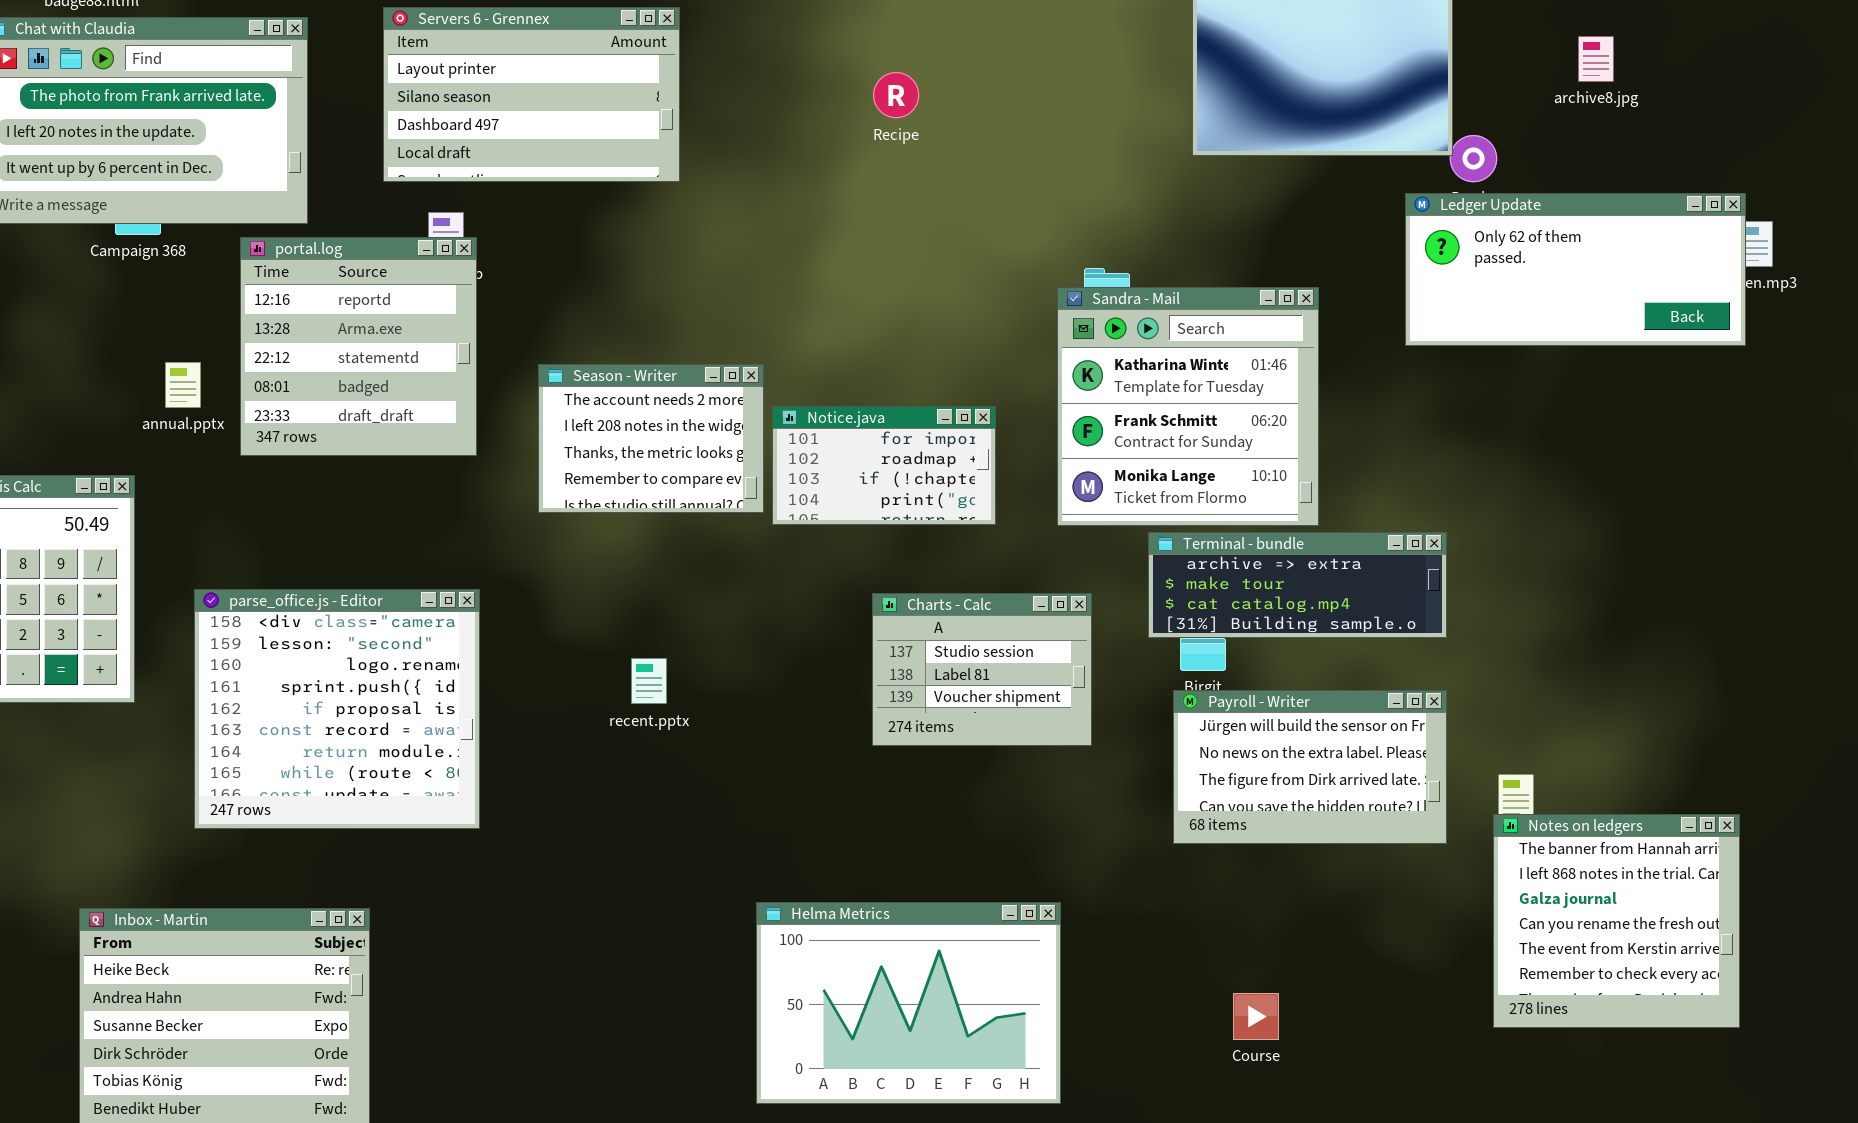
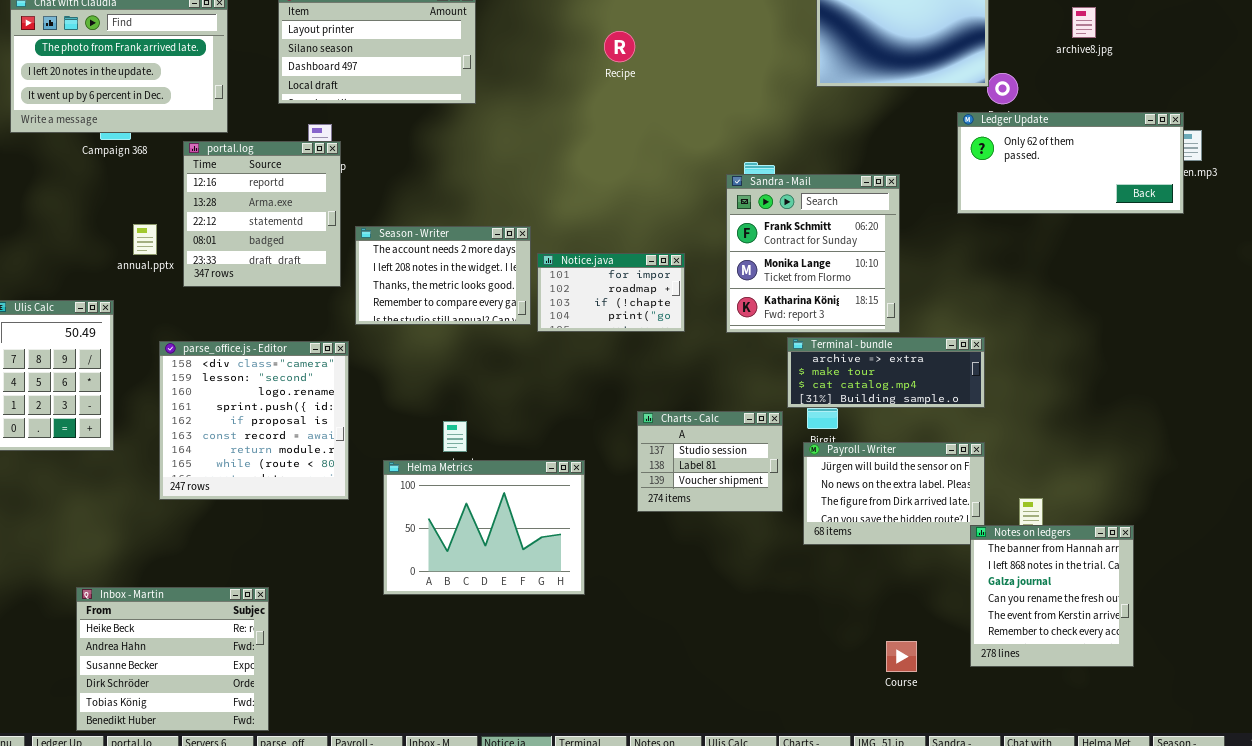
Sandra - Mail: [1057,287,1319,526] -> [726,174,900,333], scrolled down 1 row
Season - Writer: [538,364,764,513] -> [355,226,531,325], resized
parse_office.js - Editor: [194,589,480,829] -> [159,341,349,500], moved
Charts - Calc: [872,593,1092,746] -> [637,411,783,512], moved
Notes on ledgers: [1493,814,1740,1028] -> [970,525,1134,667], moved
Helma Metrics: [756,902,1061,1104] -> [383,460,585,595], moved
Course: [1233,993,1279,1040] -> [886,641,917,672], moved

